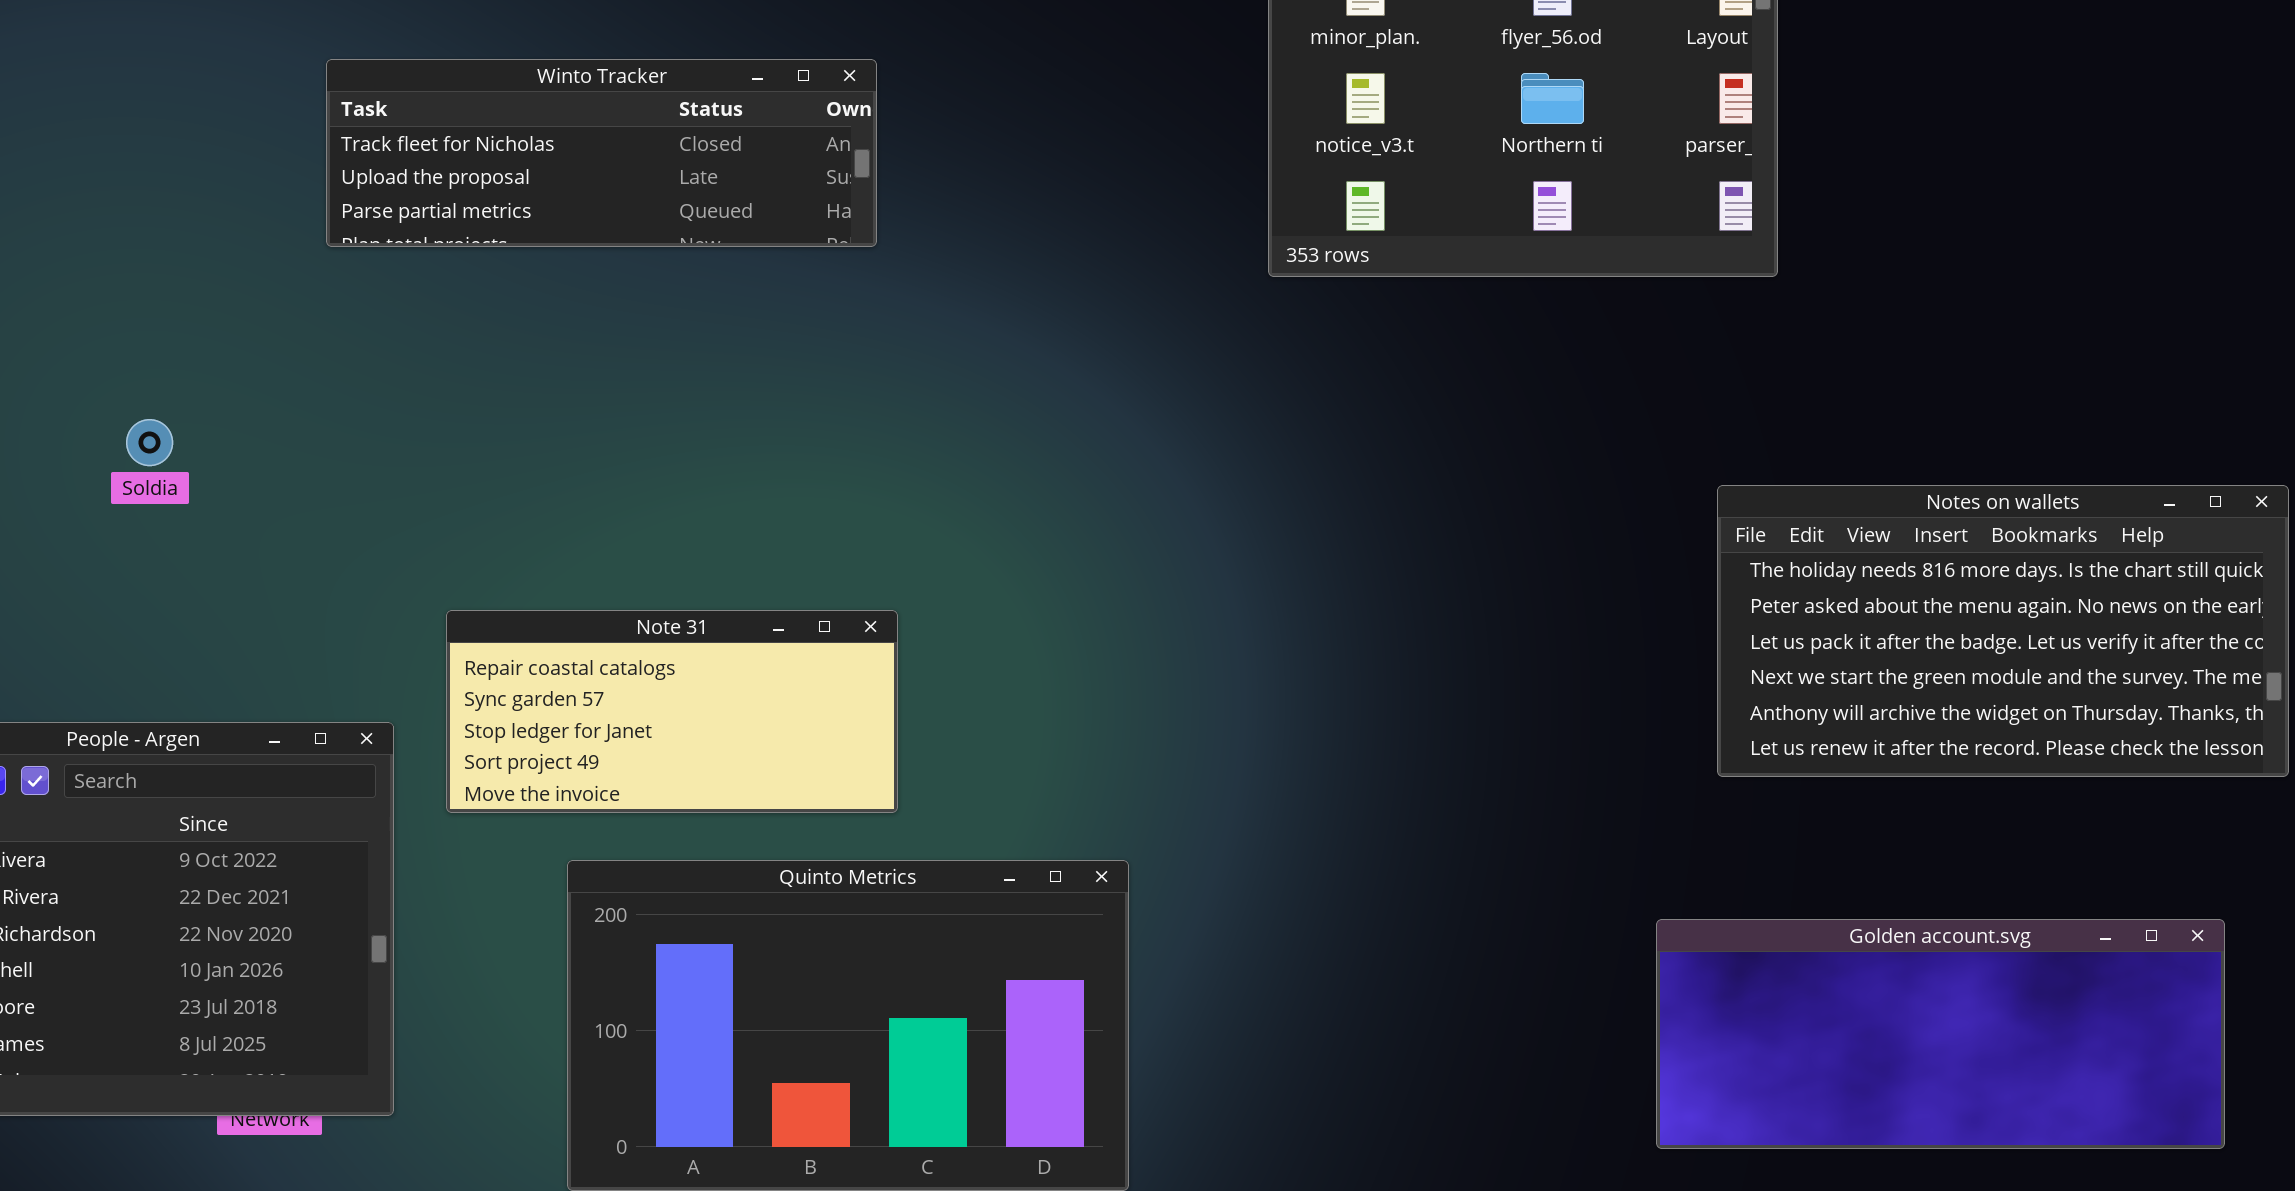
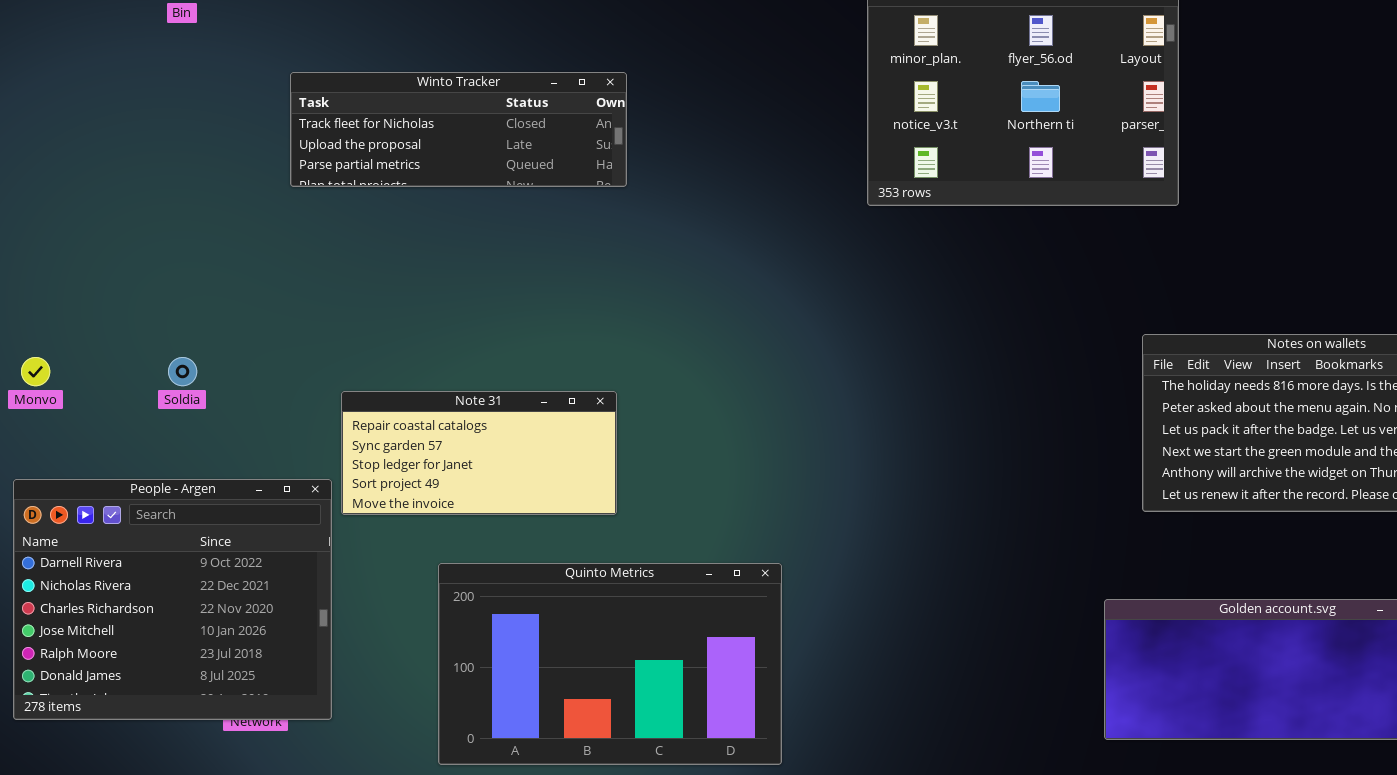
Soldia: [126,419,173,466] -> [168,357,197,386], moved
Note 31: [446,610,898,813] -> [341,391,617,515], moved

